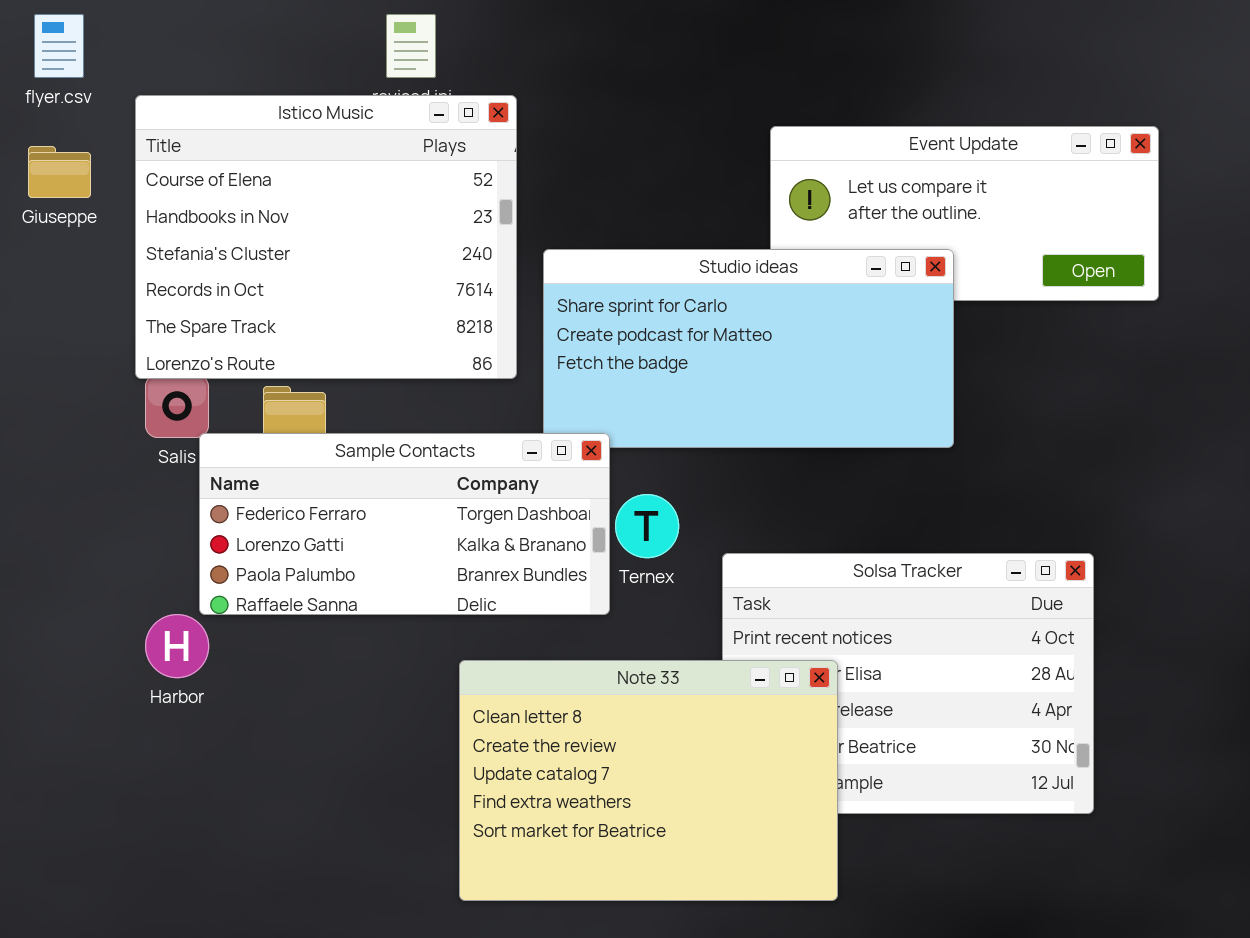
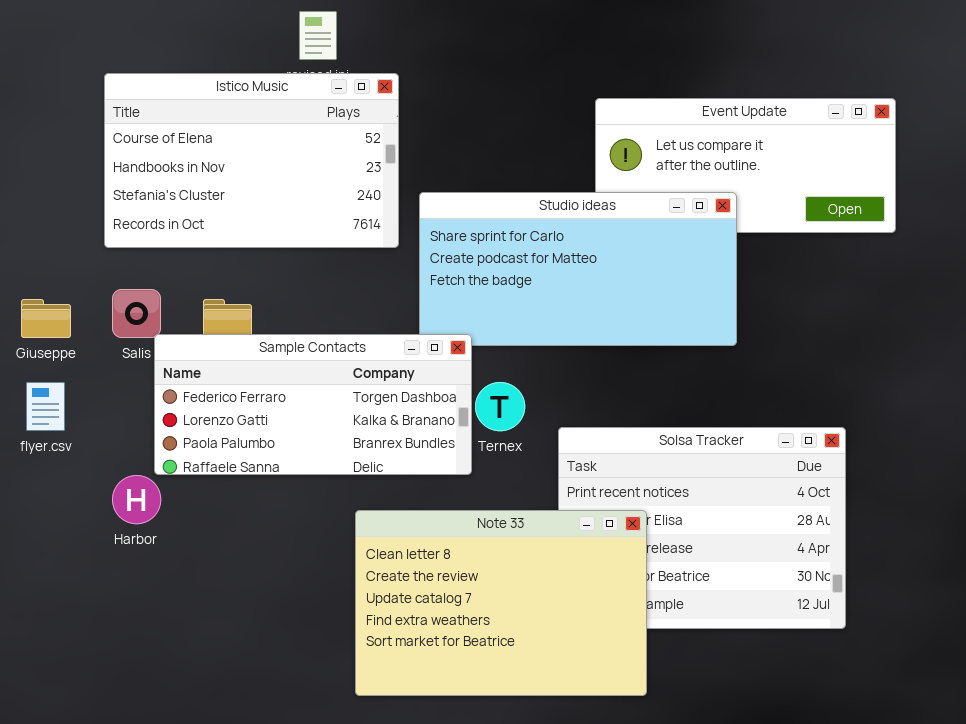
flyer.csv: [34,14,84,78] -> [26,382,65,431], moved
Istico Music: [135,95,517,379] -> [104,73,399,248], resized
Giuseppe: [28,146,91,198] -> [21,299,71,338], moved

